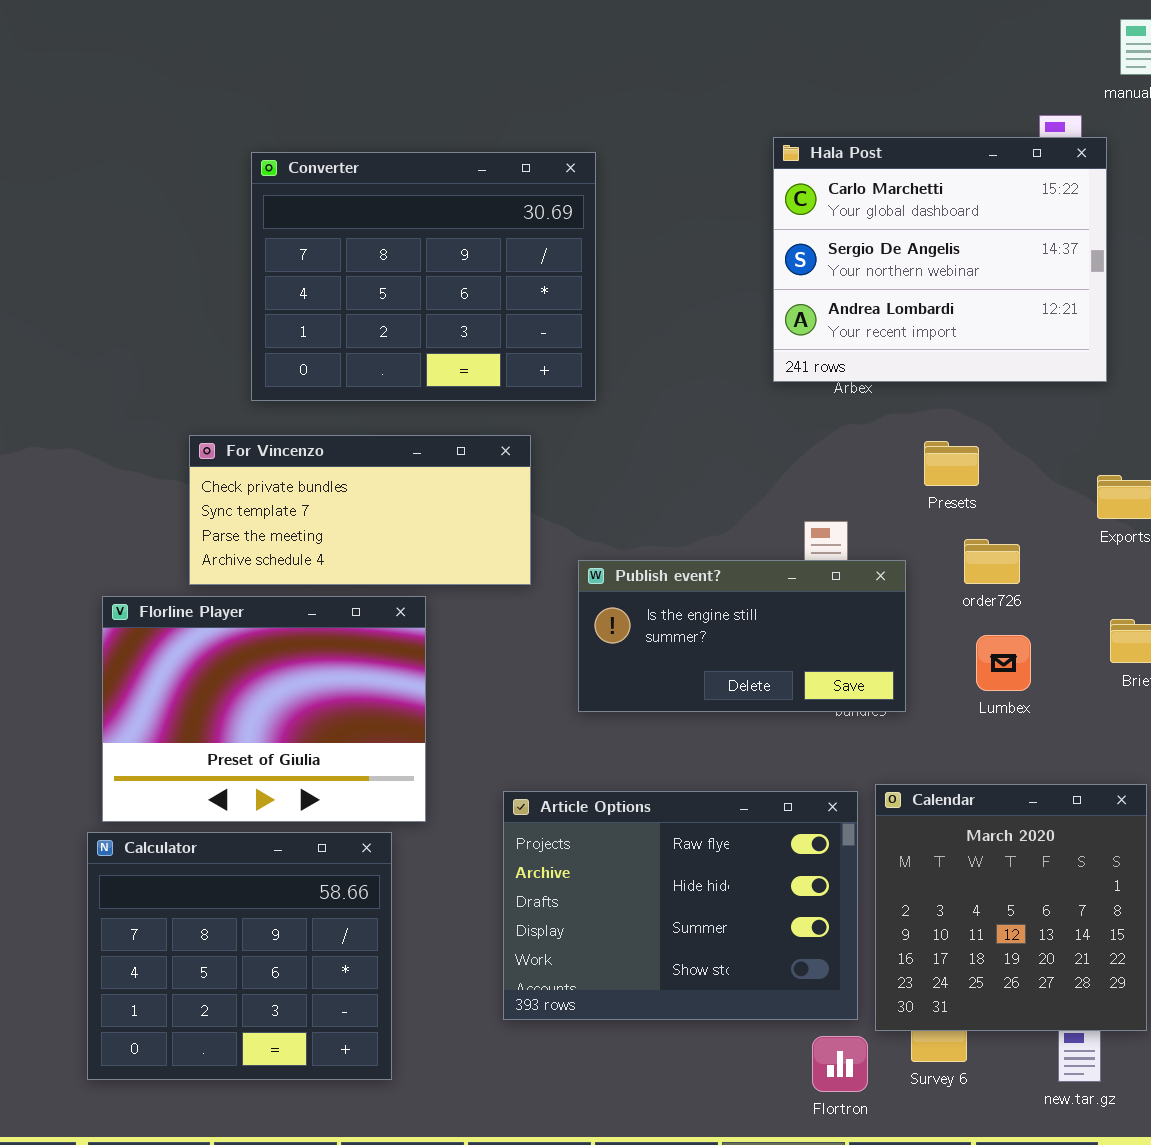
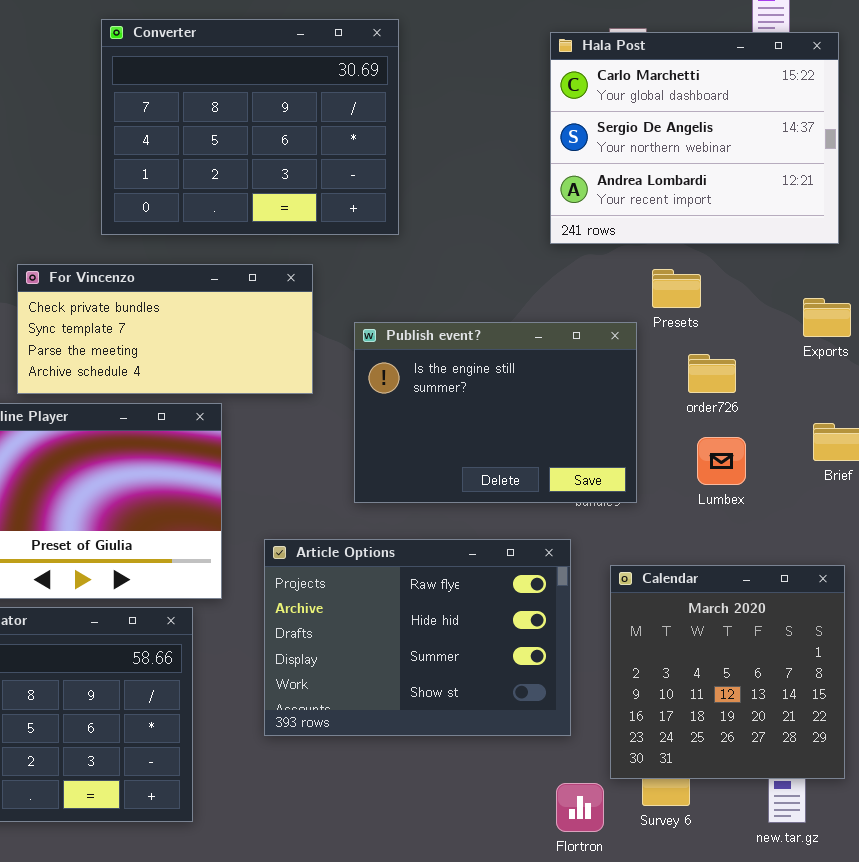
Hala Post: [773,137,1107,382] -> [550,32,839,244], moved
Converter: [251,152,596,401] -> [101,19,399,235], moved
Publish event?: [578,560,906,712] -> [354,322,637,503], resized
Article Options: [503,791,858,1020] -> [264,539,571,736], moved

